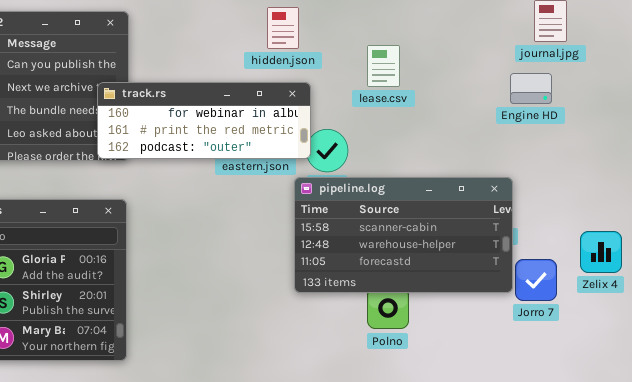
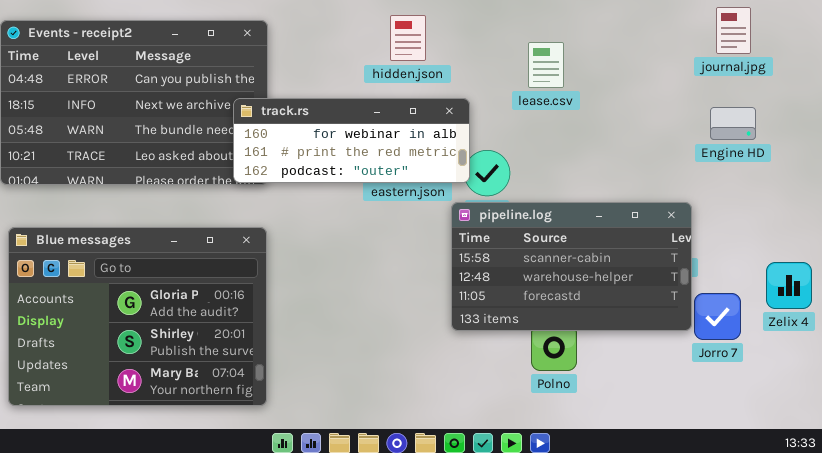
hidden.json: [267,7,299,49] -> [390,15,426,61], moved
lease.csv: [367,45,400,87] -> [528,42,564,88], moved
Engine HD: [510,73,552,104] -> [710,107,756,140], moved

